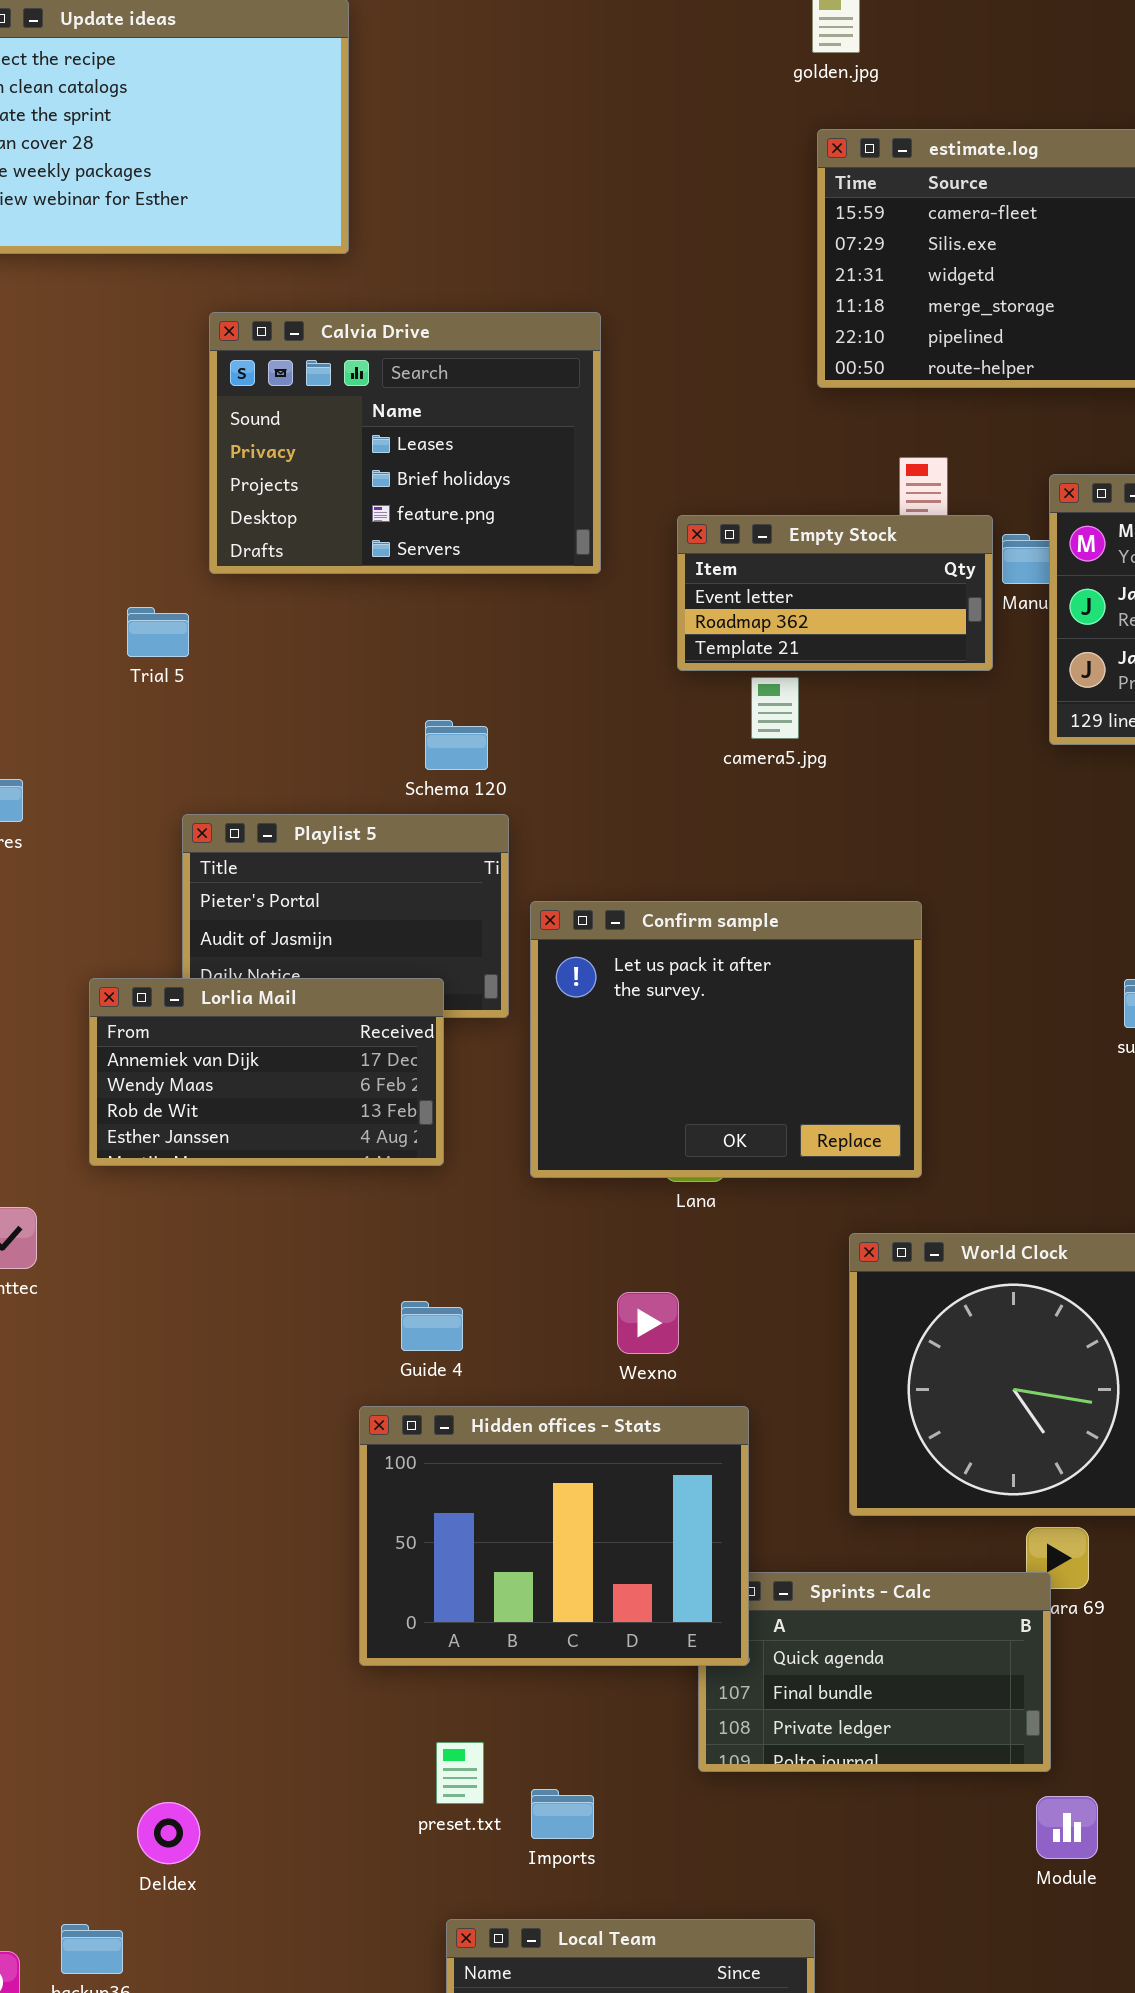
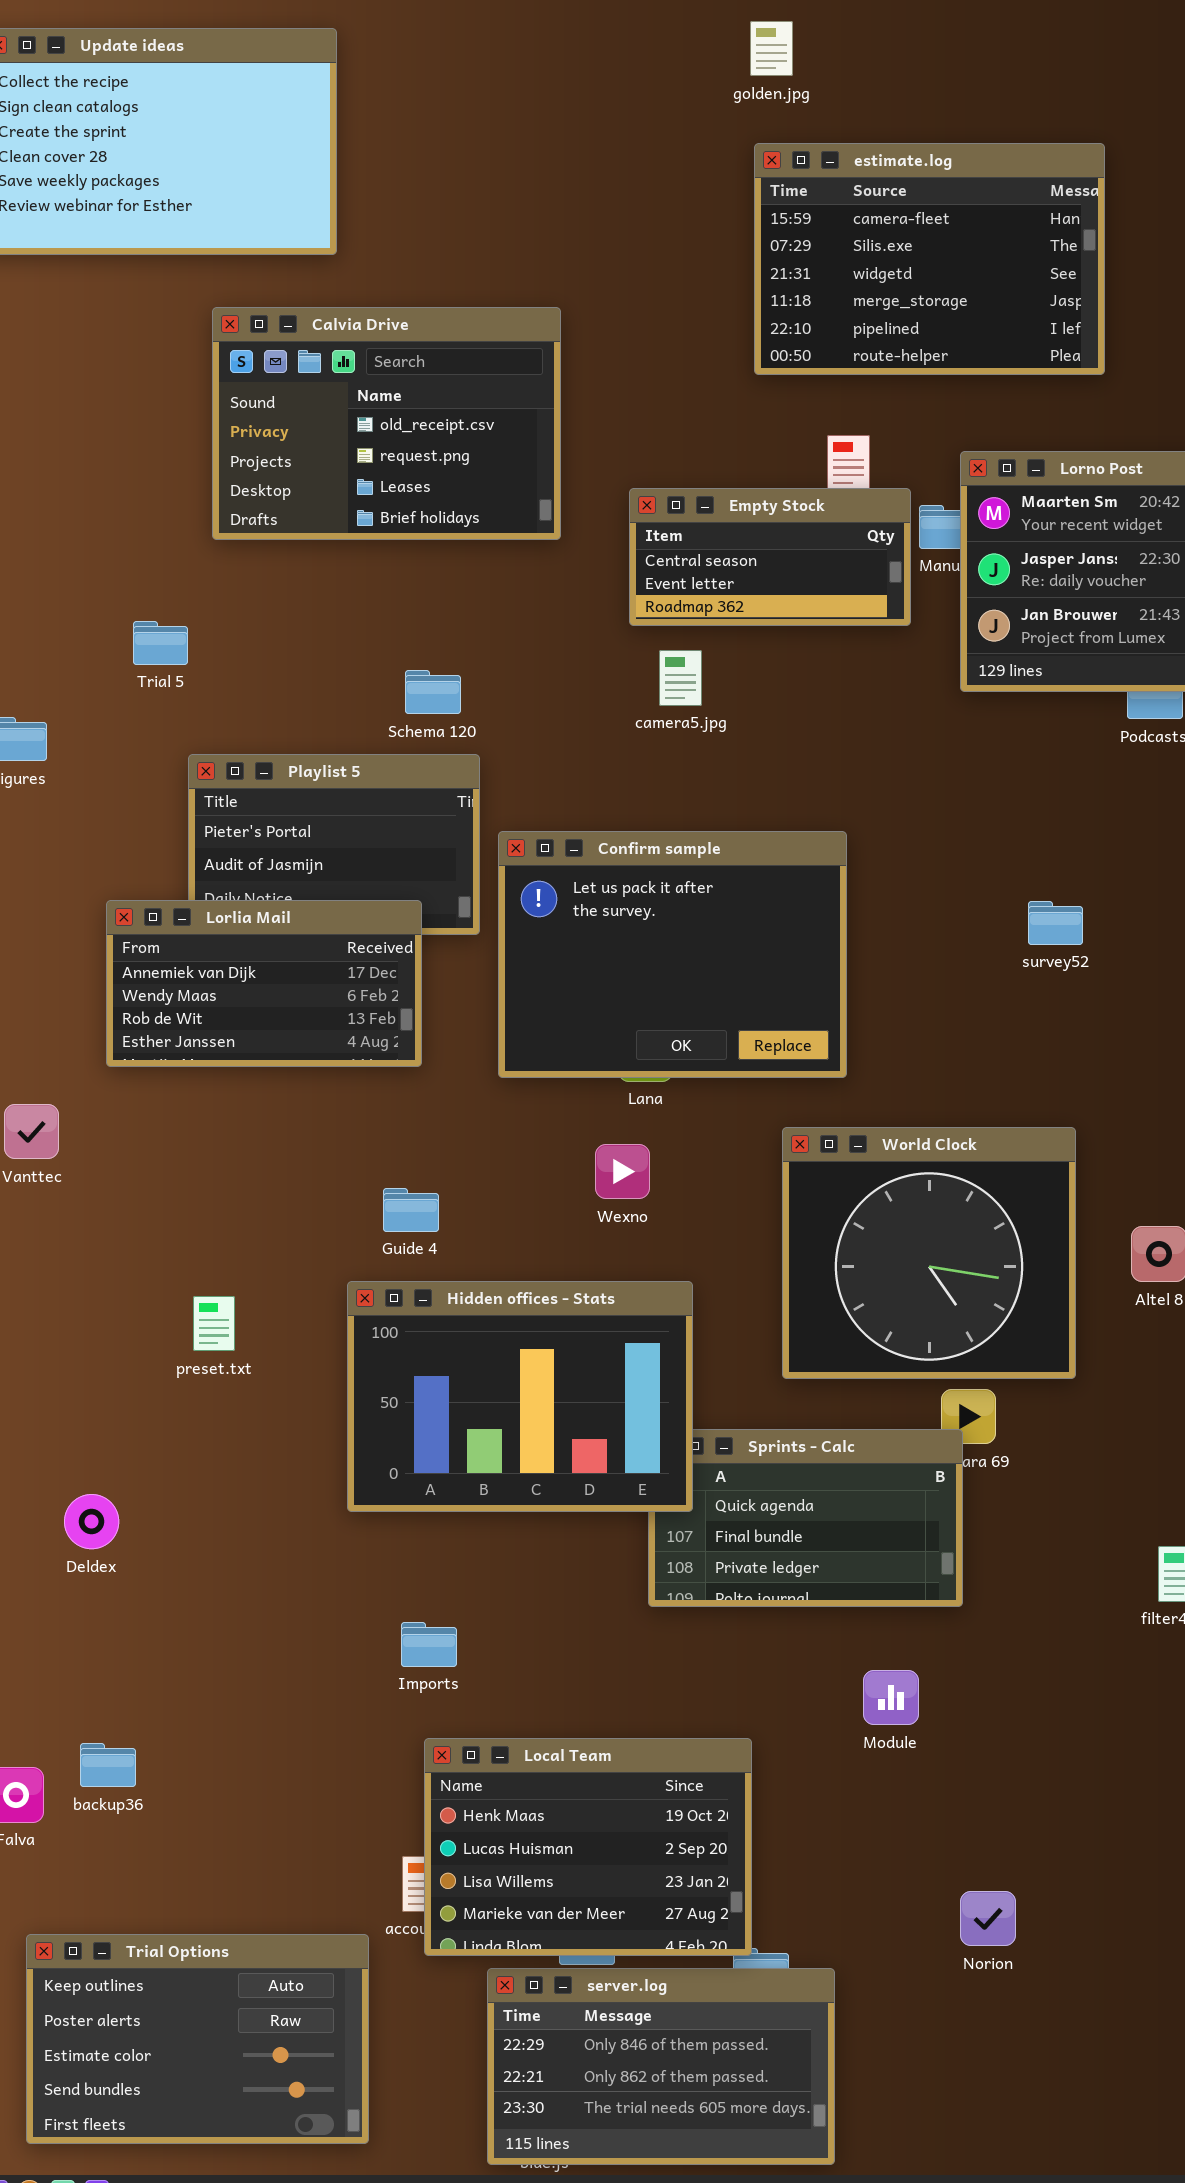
Calvia Drive: [209,312,601,574] -> [212,307,561,540], scrolled up 2 rows
Empty Stock: [677,515,993,671] -> [629,488,911,626], scrolled up 1 row
Trial 5: [127,607,189,657] -> [133,621,188,665], moved
camera5.jpg: [751,677,799,739] -> [659,650,702,706], moved
Wexno: [617,1292,679,1354] -> [595,1144,650,1199], moved
preset.txt: [436,1742,484,1804] -> [193,1296,235,1351], moved
Imports: [531,1789,594,1839] -> [401,1622,457,1667], moved
Module: [1036,1796,1098,1859] -> [863,1670,919,1725], moved
Deldex: [137,1802,200,1864] -> [64,1494,119,1549], moved

